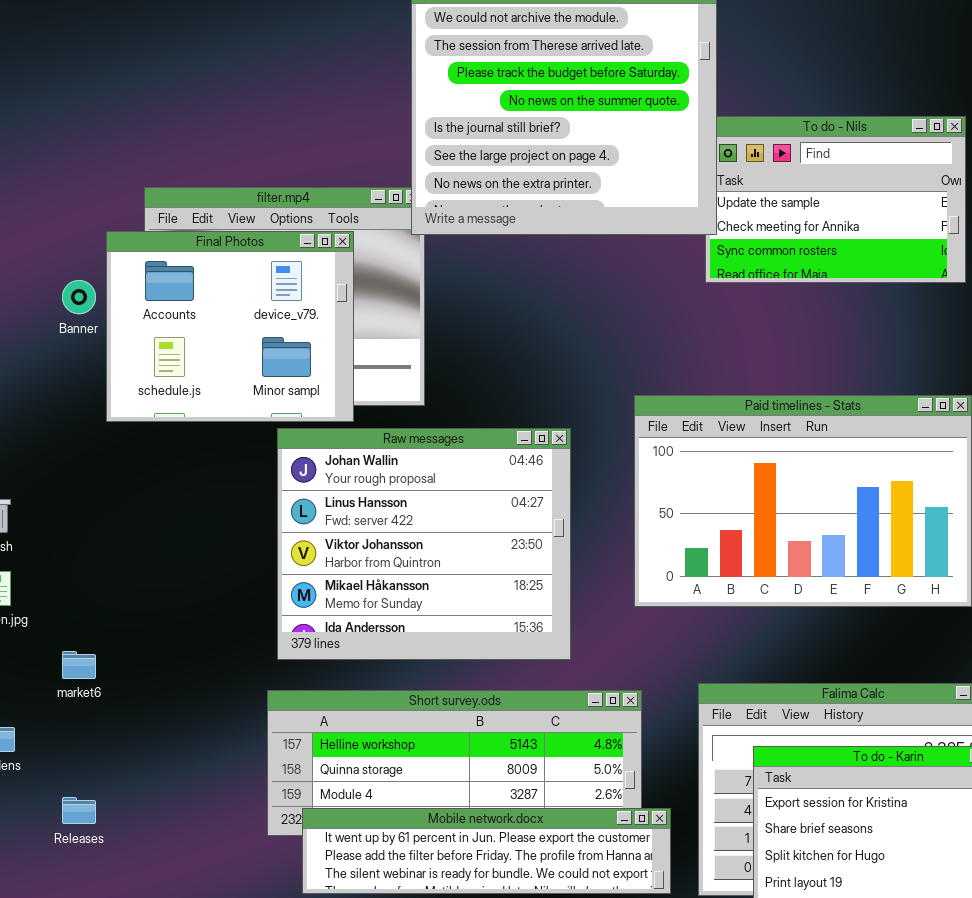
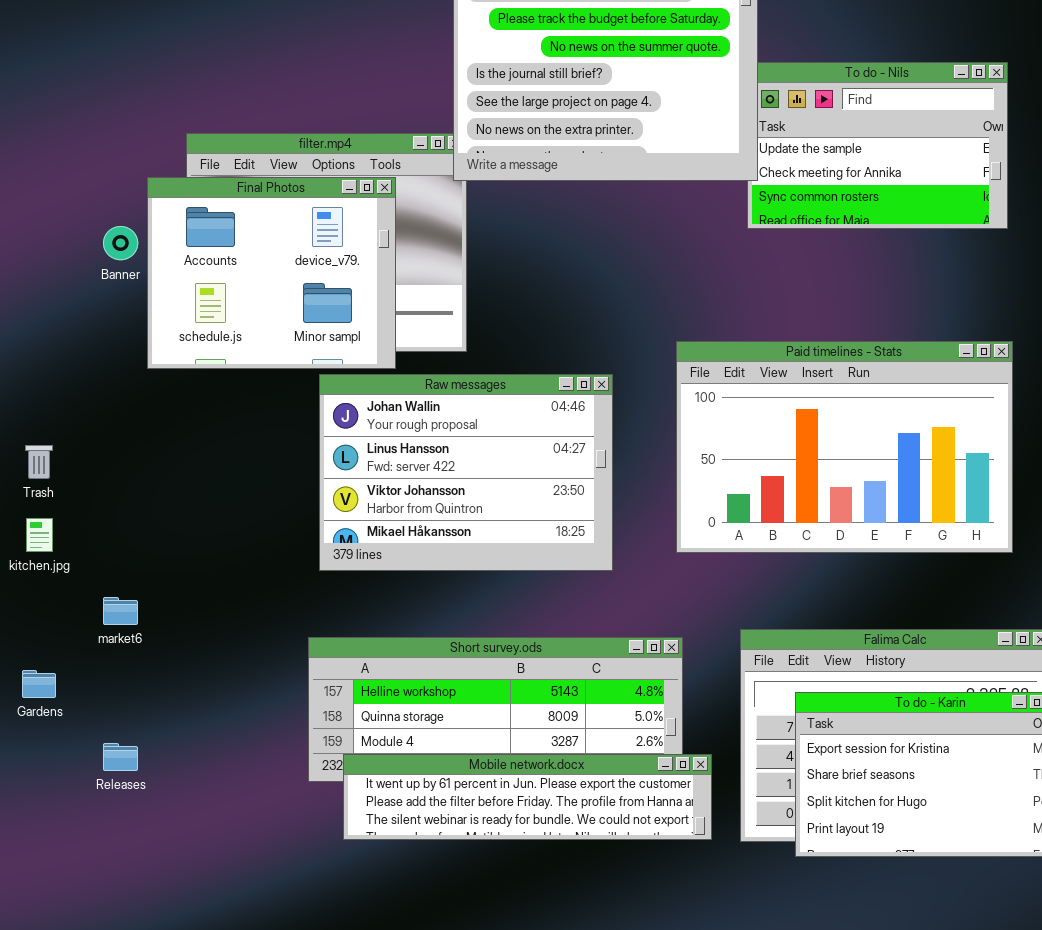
Raw messages: [277,428,571,660] -> [319,374,613,571], resized

